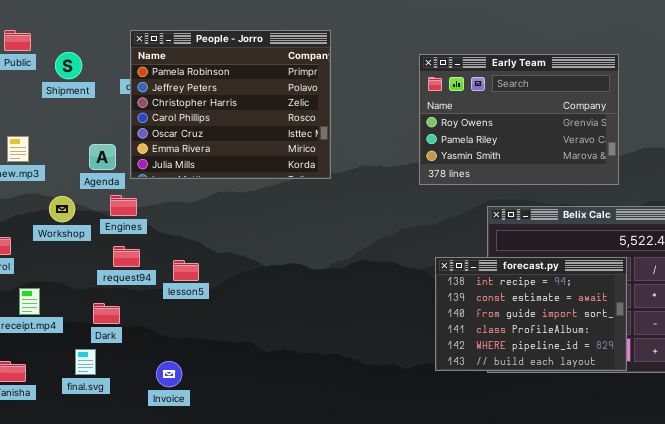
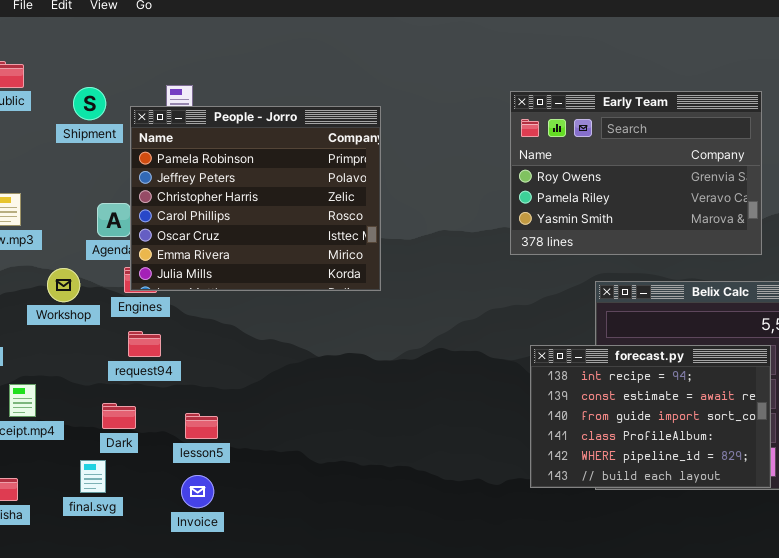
People - Jorro: [130,30,331,179] -> [130,106,381,291], moved
Shipment: [55,52,82,79] -> [73,87,106,120], moved
lesson5: [173,260,199,281] -> [185,413,218,439], moved

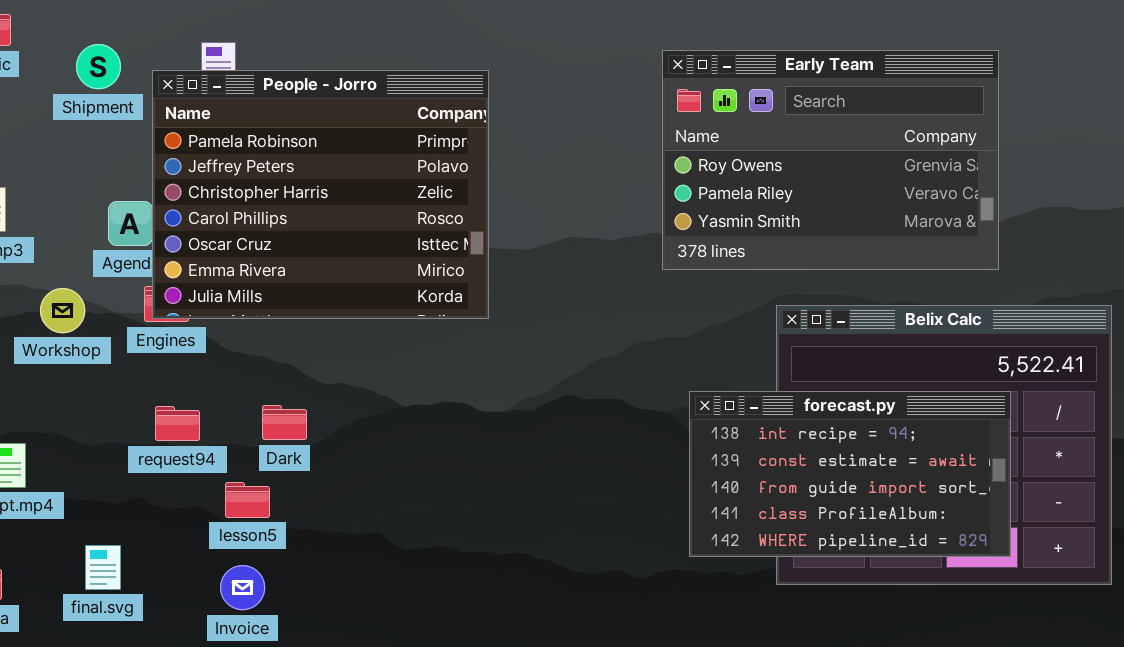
request94: [128,331,161,357] -> [155,406,200,441], moved
forecast.py: [530,345,771,488] -> [689,391,1011,557], resized
Dark: [102,403,136,429] -> [262,405,307,440], moved

